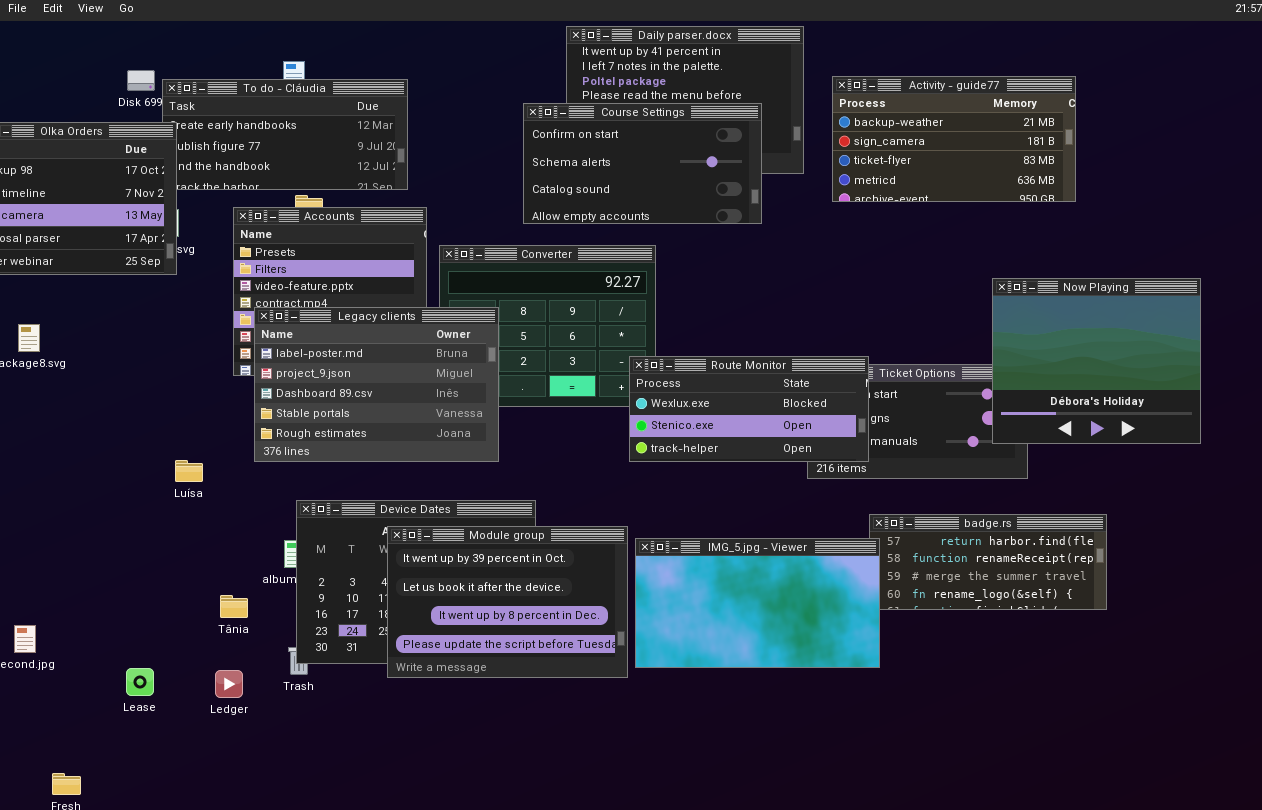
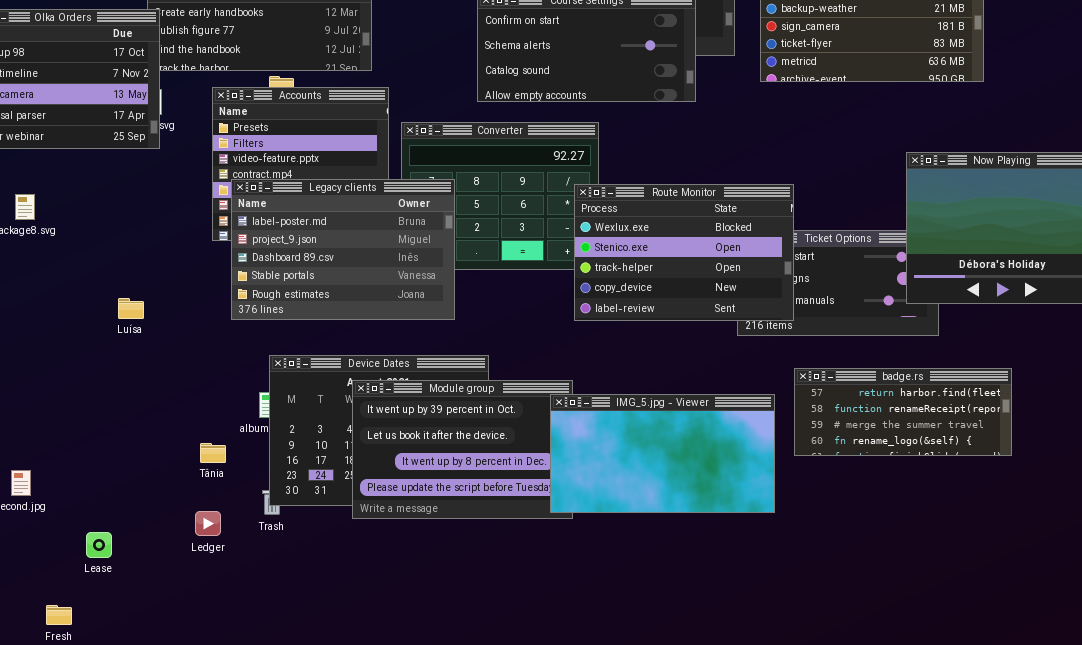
Route Monitor: [629,356,869,462] -> [574,184,794,321], resized
Luísa: [175,460,203,482] -> [118,298,144,319], moved
IMG_5.jpg - Viewer: [635,538,880,668] -> [550,394,775,513], moved
Lease: [126,668,154,696] -> [86,532,112,558], moved

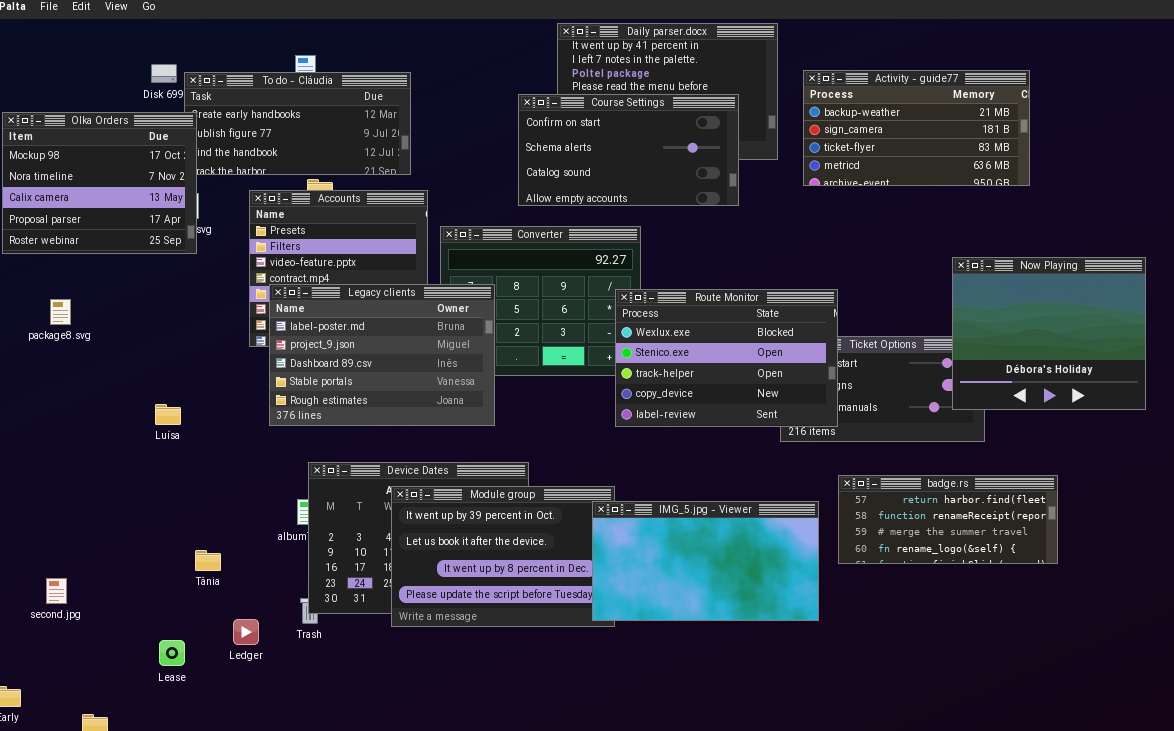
Tânia: [200,443,226,463] -> [195,550,221,571], moved
Lease: [86,532,112,558] -> [159,640,185,666], moved

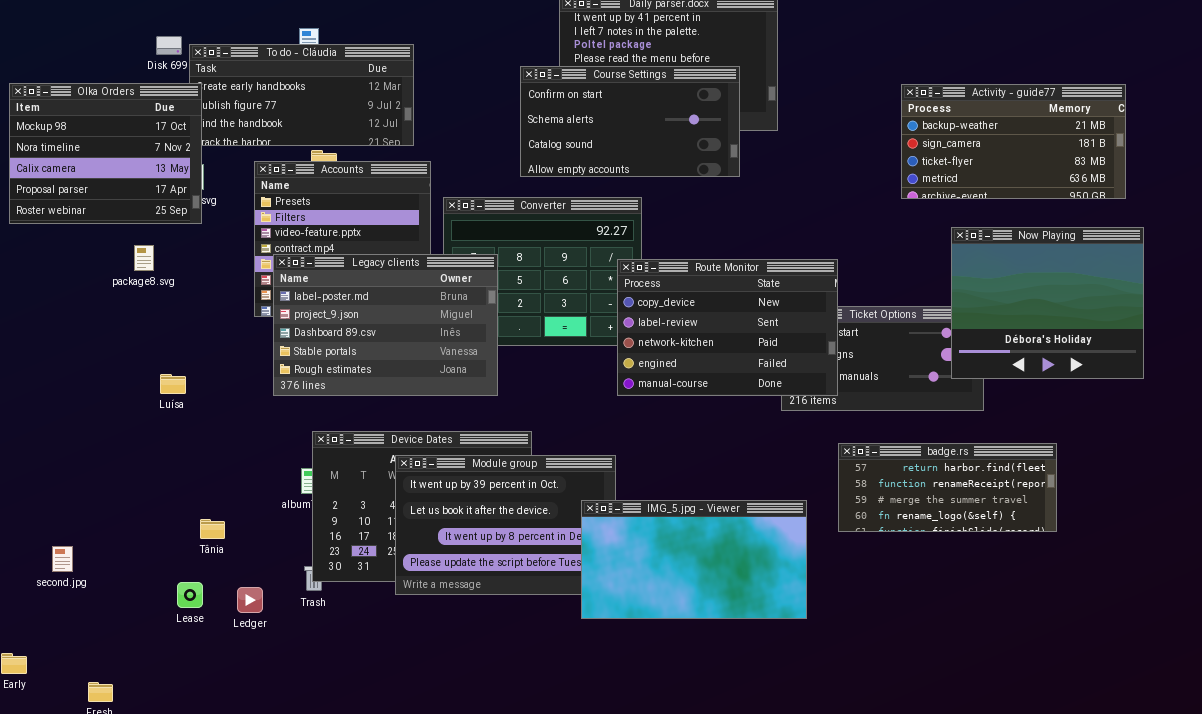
Activity - guide77: [803,70,1030,186] -> [901,84,1126,199], moved
Route Monitor: [615,289,838,427] -> [617,259,838,396], scrolled down 3 rows
package8.svg: [50,299,71,325] -> [134,245,154,271], moved
IMG_5.jpg - Viewer: [592,501,819,621] -> [581,500,807,619], moved
Lease: [159,640,185,666] -> [177,582,203,608], moved

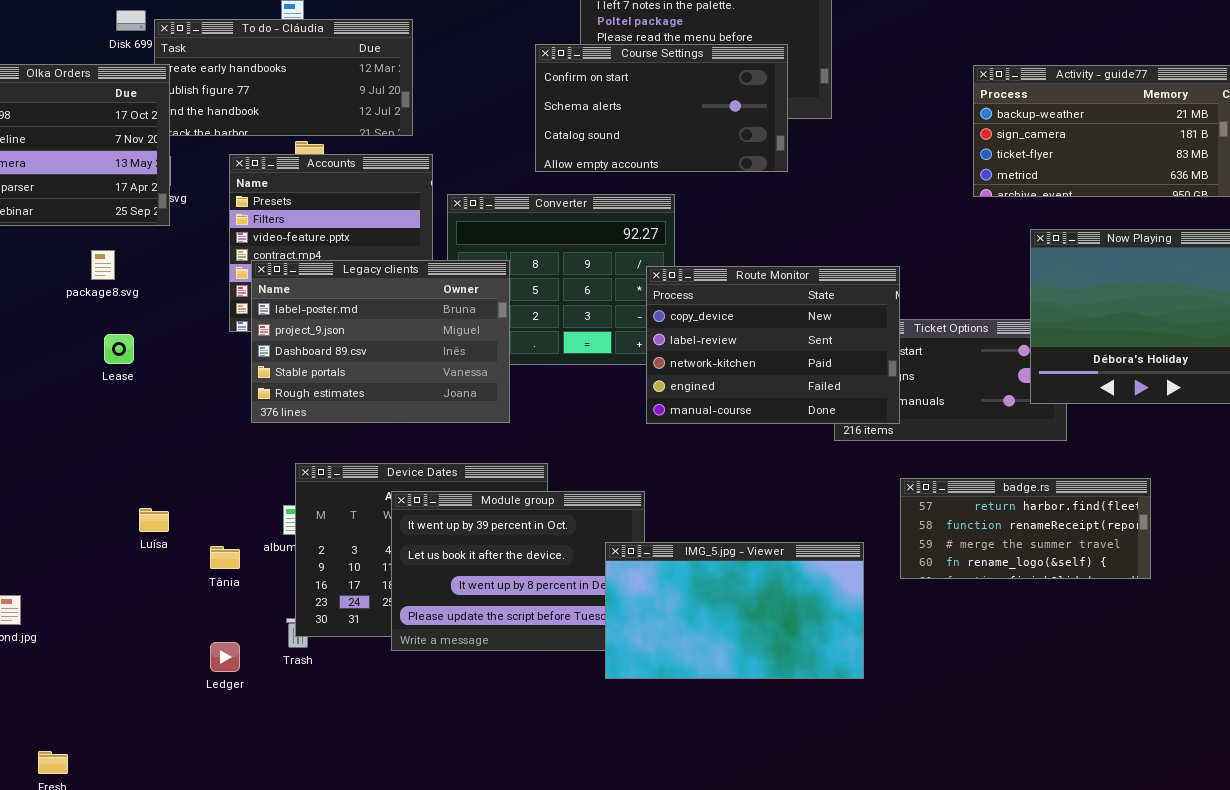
Luísa: [160,374,186,394] -> [139,508,169,532], moved
Tânia: [200,519,225,539] -> [210,546,240,569], moved
Lease: [177,582,203,608] -> [104,334,134,364], moved

